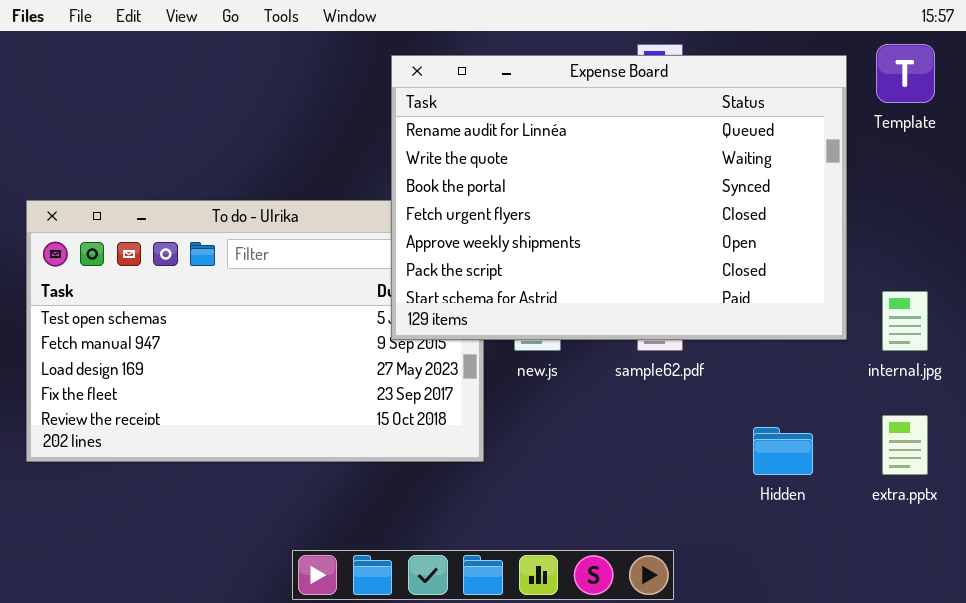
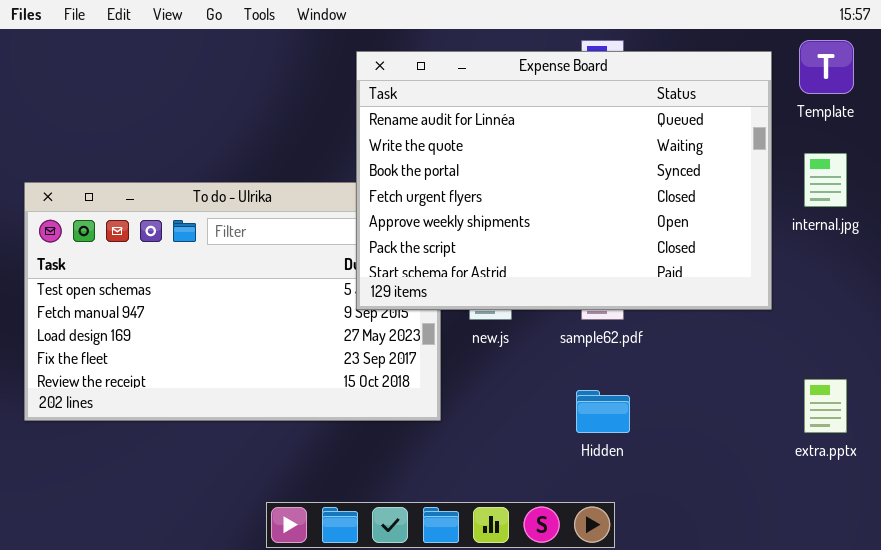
internal.jpg: [882,291,928,351] -> [804,153,847,207], moved
Hidden: [753,427,813,475] -> [576,390,630,433], moved

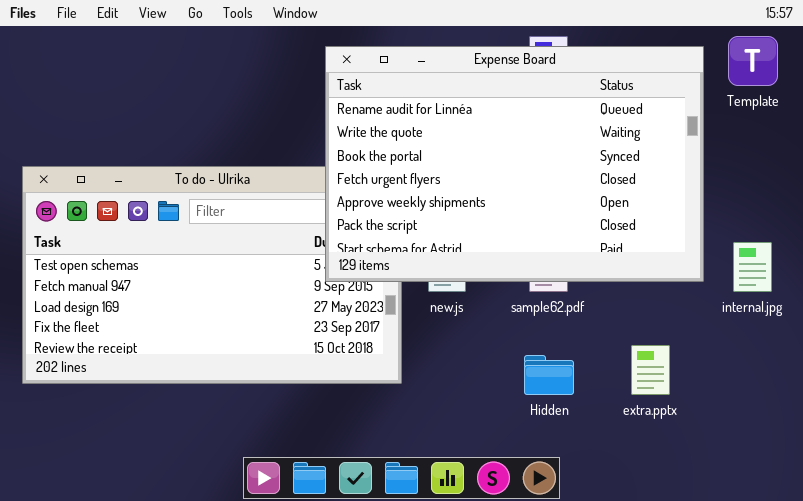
internal.jpg: [804,153,847,207] -> [733,242,772,292], moved
extra.pptx: [804,379,847,433] -> [631,345,670,395], moved

